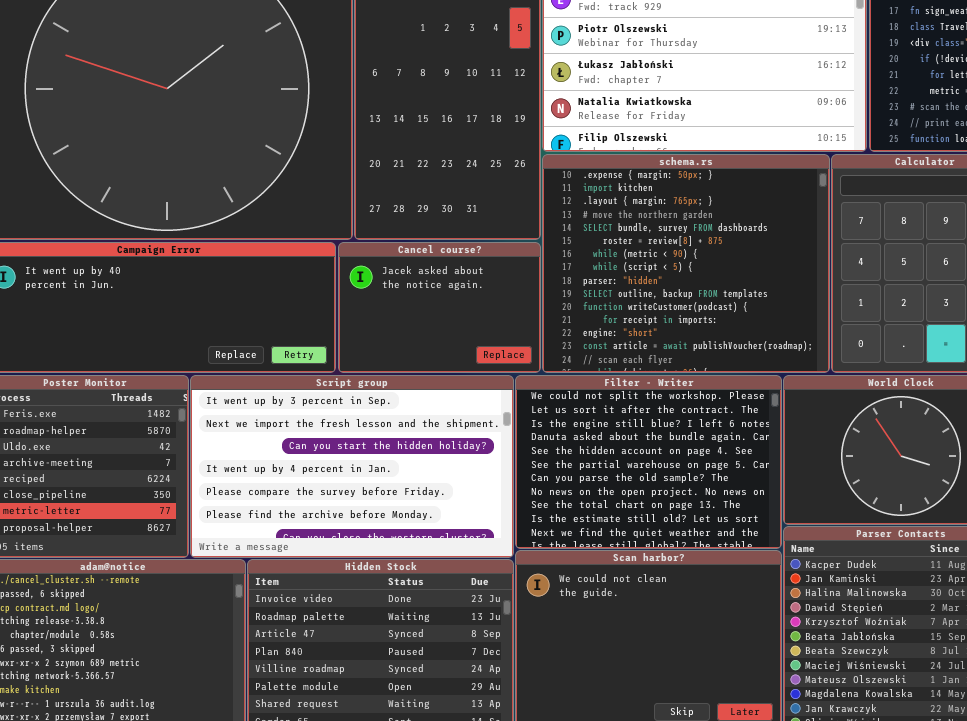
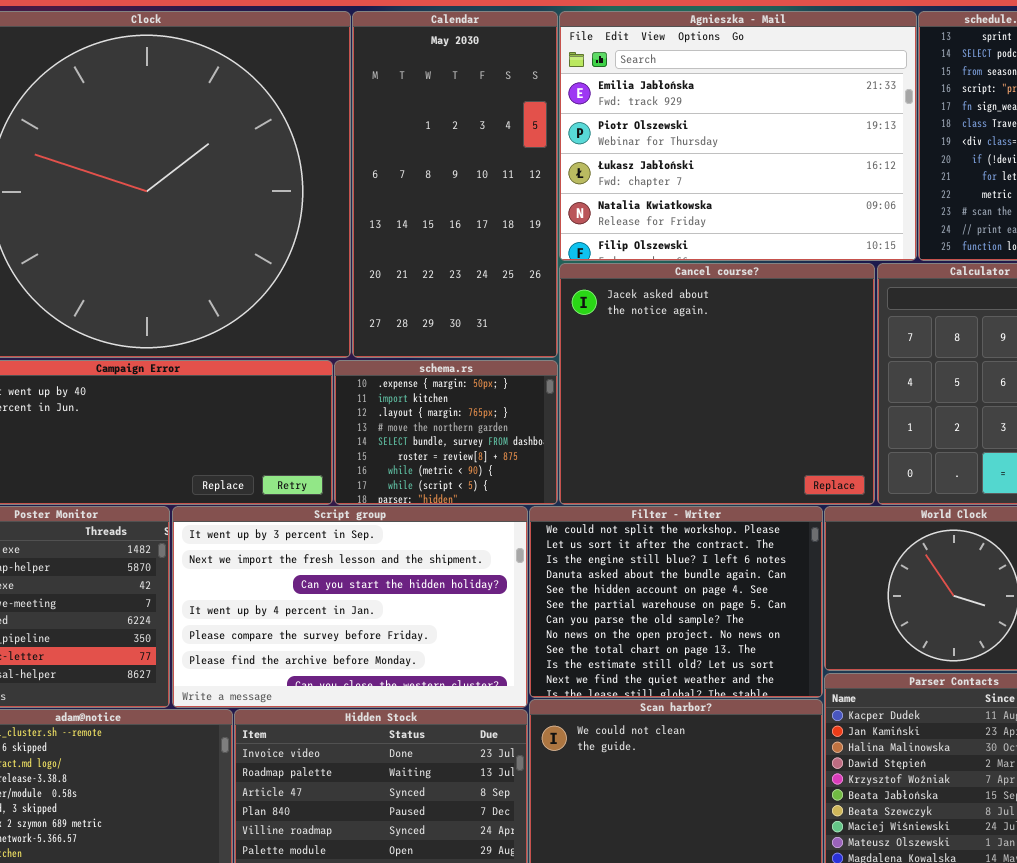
schema.rs: [542,154,830,373] -> [334,360,558,505], moved, resized
Cancel course?: [338,242,541,373] -> [559,263,875,505], moved, resized

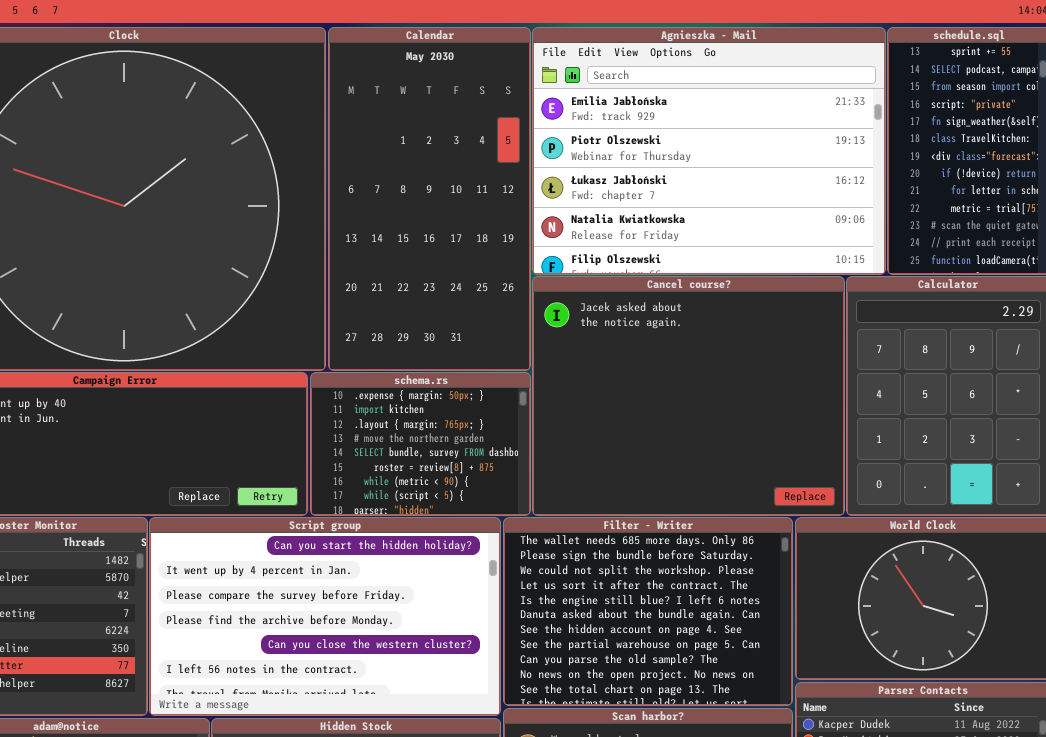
Script group: [172,506,528,708] -> [149,517,501,716], scrolled down 2 rows
Filter - Writer: [529,506,823,698] -> [503,517,793,706], scrolled up 2 rows

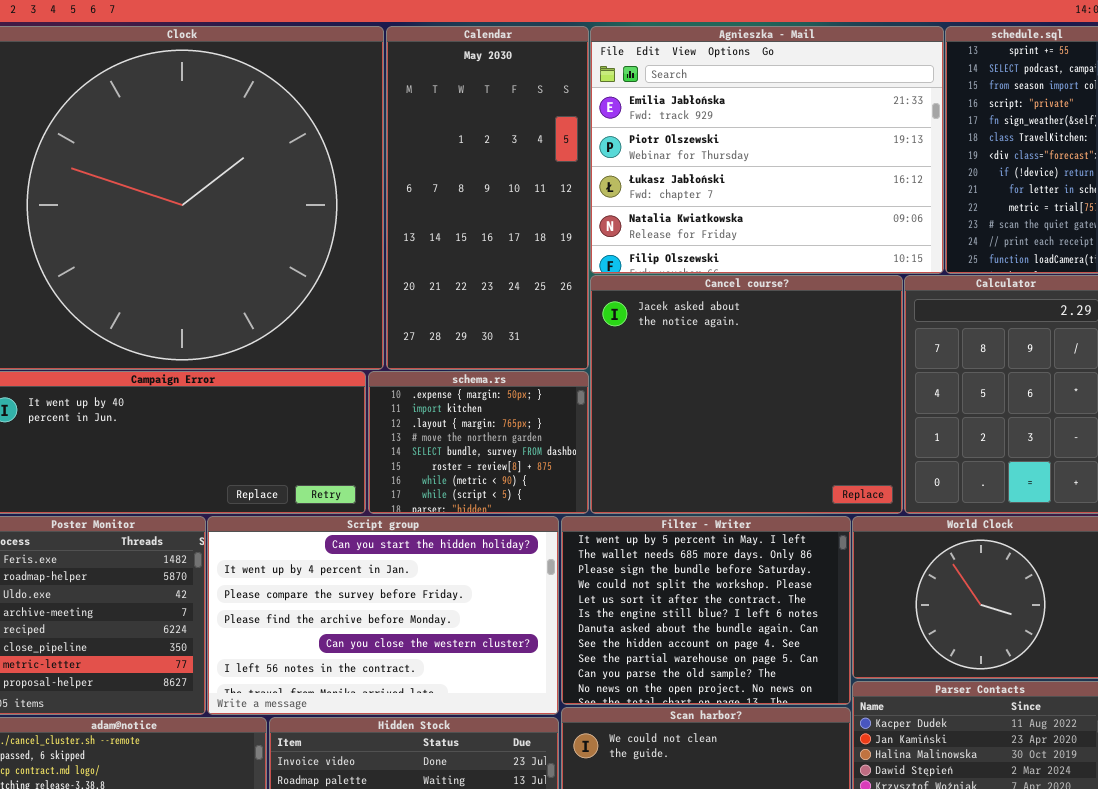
Filter - Writer: [503,517,793,706] -> [561,516,851,705], scrolled up 1 row

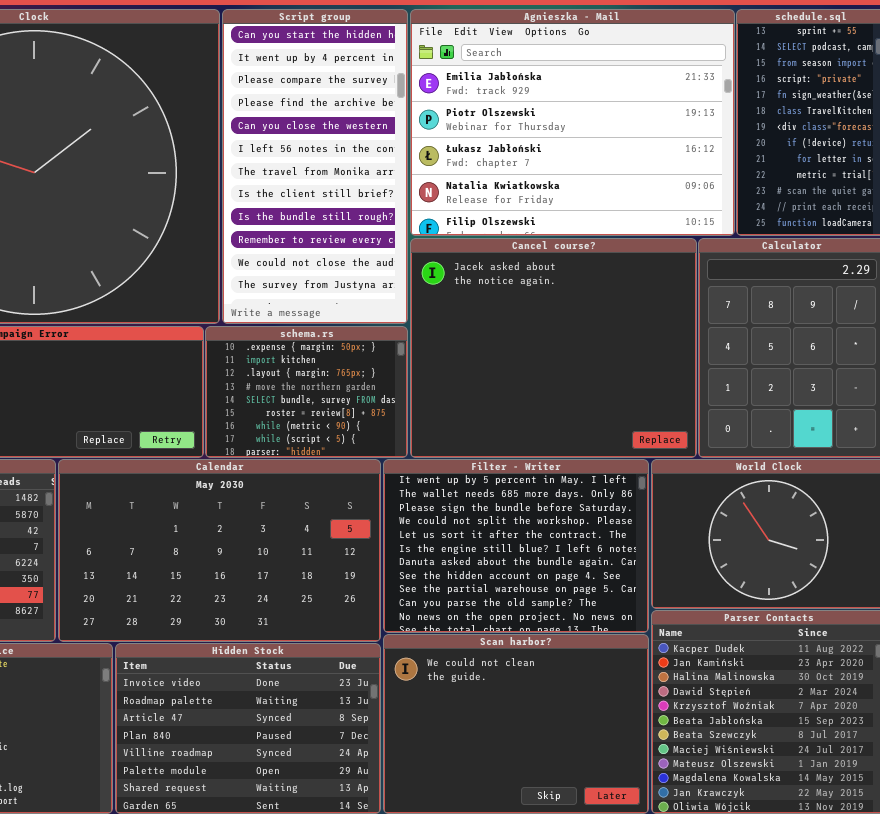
Calendar: [386,26,589,370] -> [58,459,381,642], moved, resized
Script group: [207,516,559,715] -> [222,9,408,324], moved, resized

